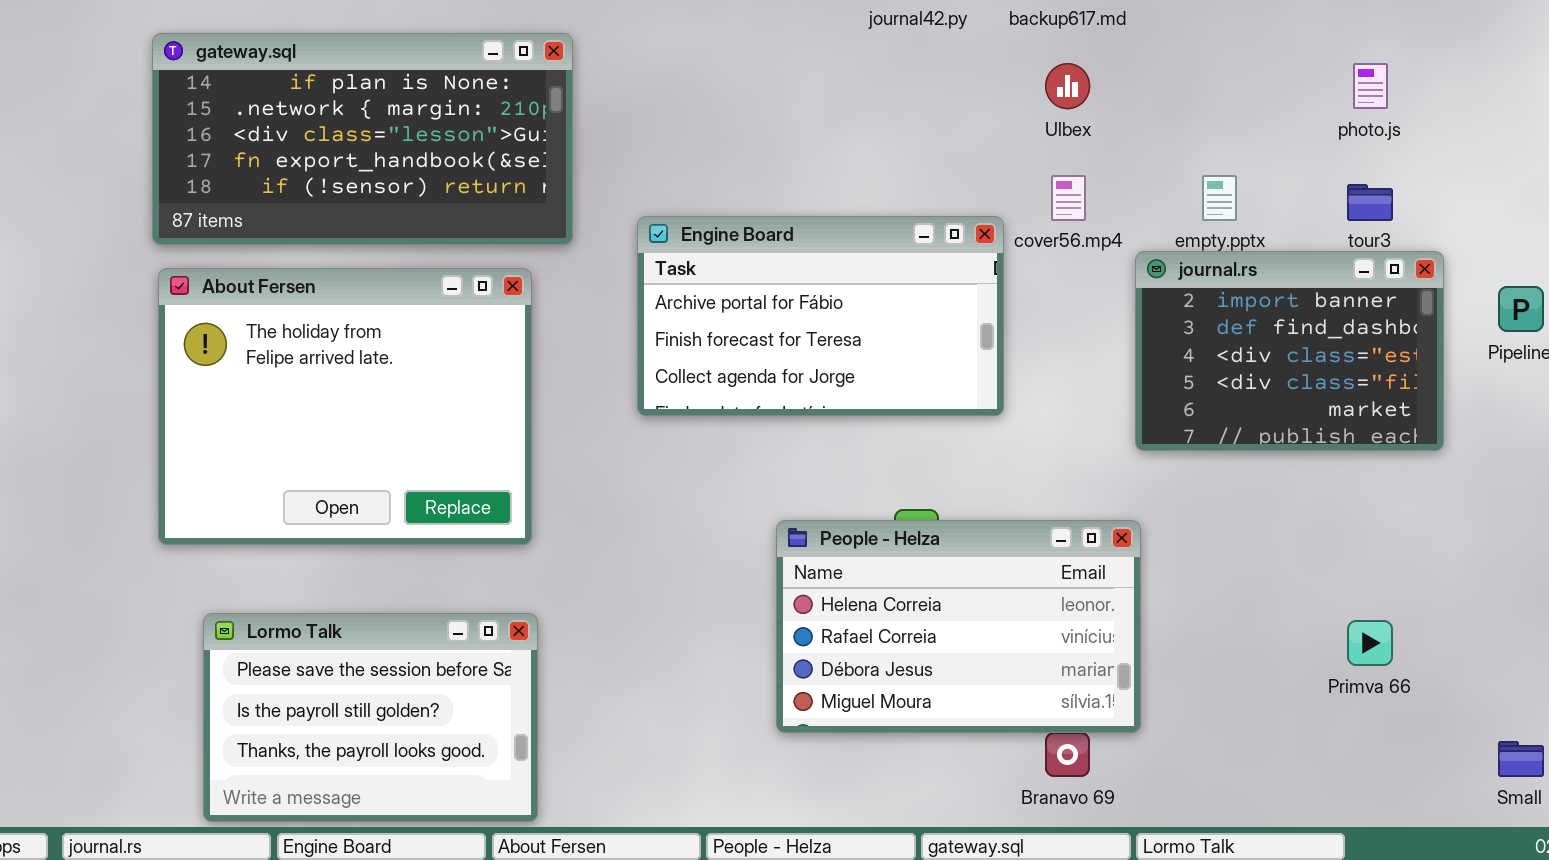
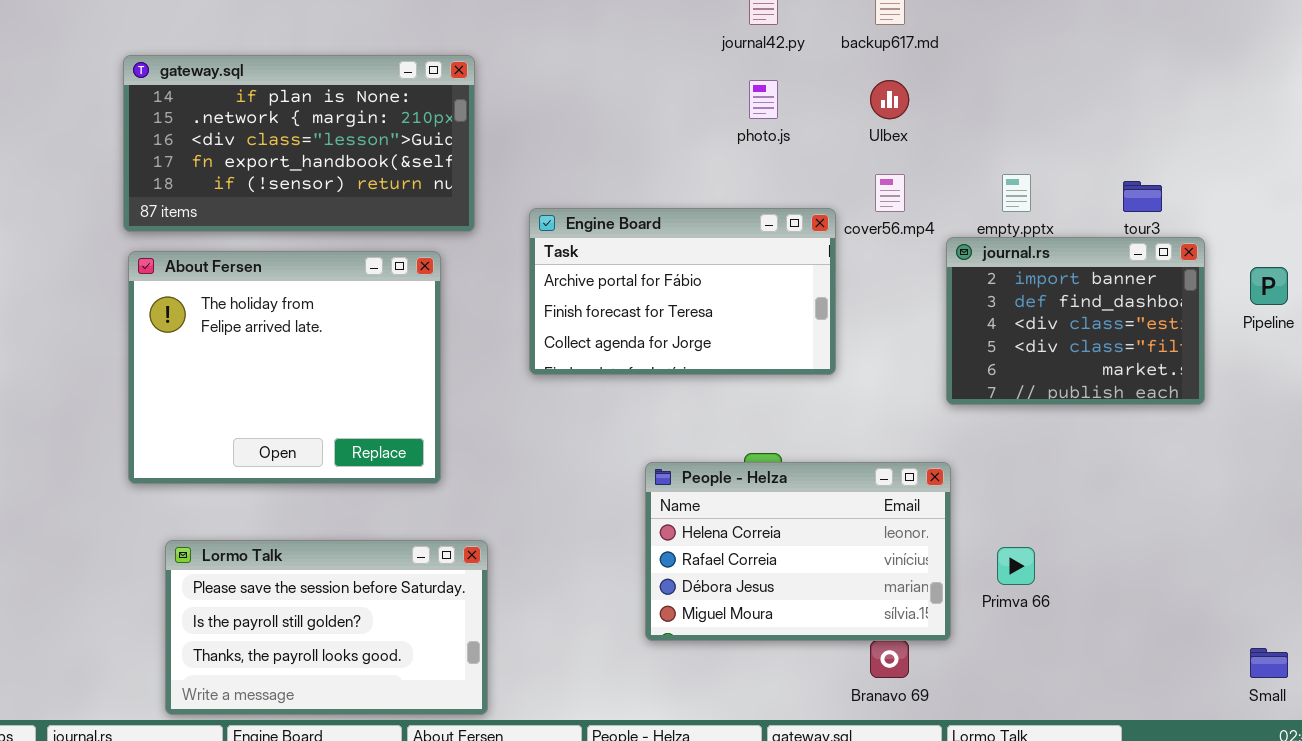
photo.js: [1353,63,1388,109] -> [749,80,778,119], moved
Lormo Talk: [203,613,538,822] -> [165,540,488,715], resized
Primva 66: [1347,620,1393,666] -> [997,547,1035,585], moved

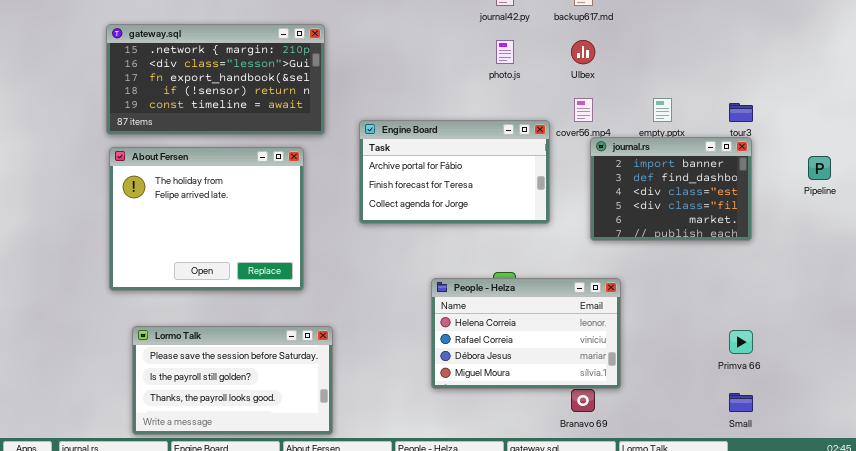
gateway.sql: [123,55,475,232] -> [106,24,325,135], scrolled down 1 row
journal.rs: [946,237,1205,405] -> [590,137,752,241], moved
Primva 66: [997,547,1035,585] -> [729,330,753,354], moved
Small: [1250,648,1288,678] -> [729,393,753,412], moved

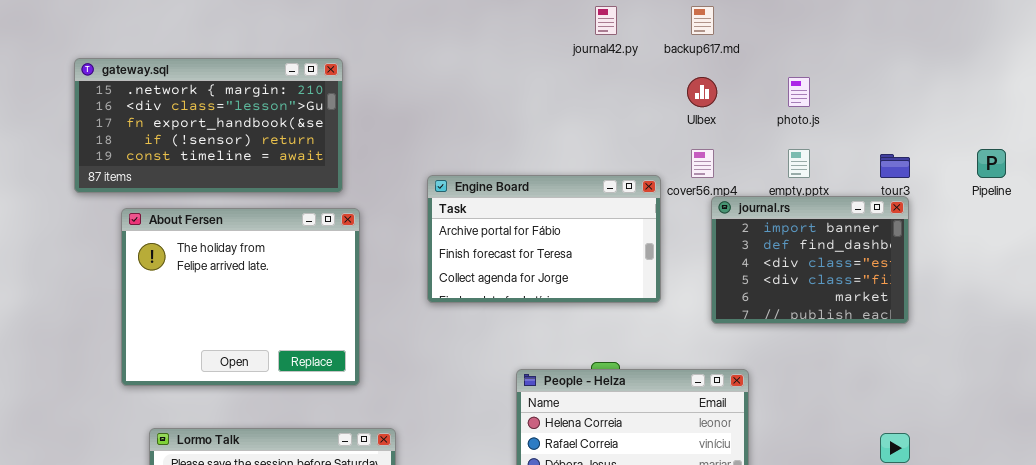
gateway.sql: [106,24,325,135] -> [74,58,343,193], moved
photo.js: [496,40,514,64] -> [788,77,810,107], moved
Pipeline: [808,156,831,180] -> [977,149,1006,178], moved

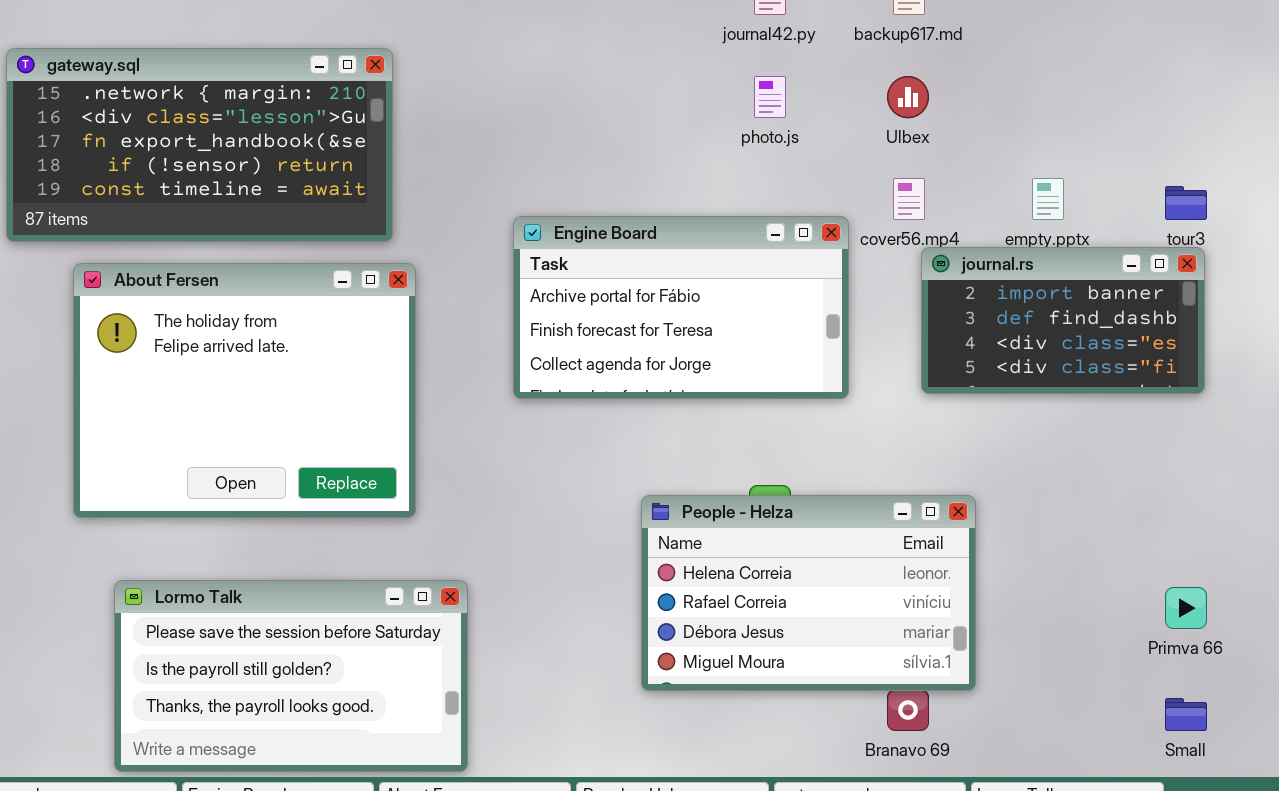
photo.js: [788,77,810,107] -> [754,76,786,118], moved
journal.rs: [711,196,909,324] -> [921,247,1205,394], resized

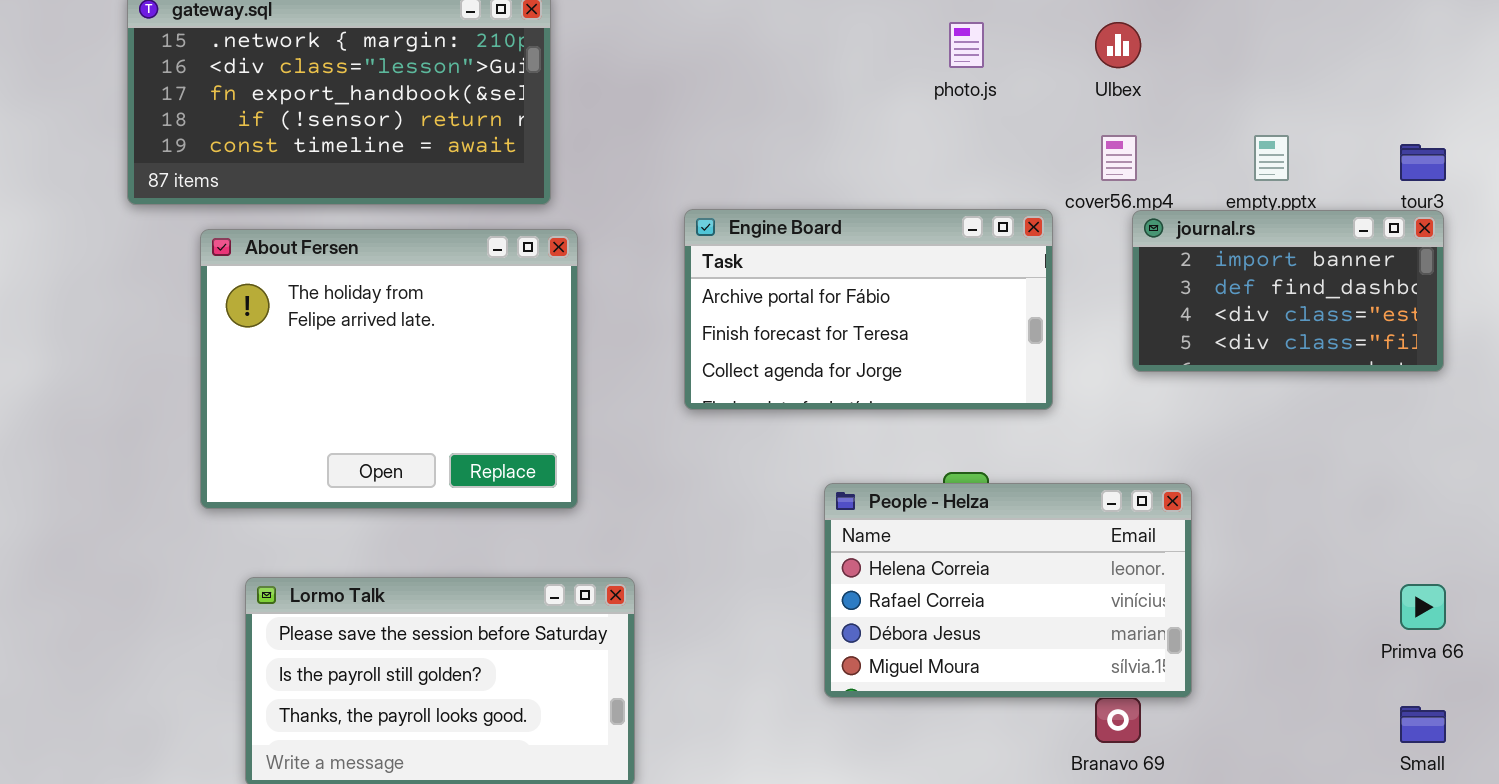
Engine Board: [513,216,849,399] -> [684,209,1053,410], moved

